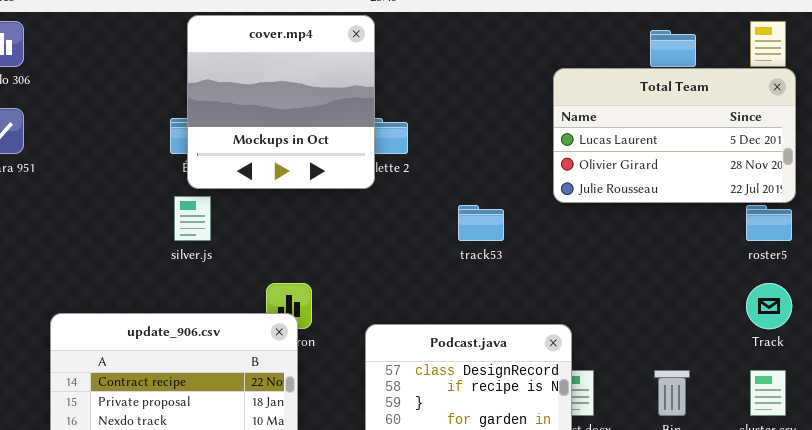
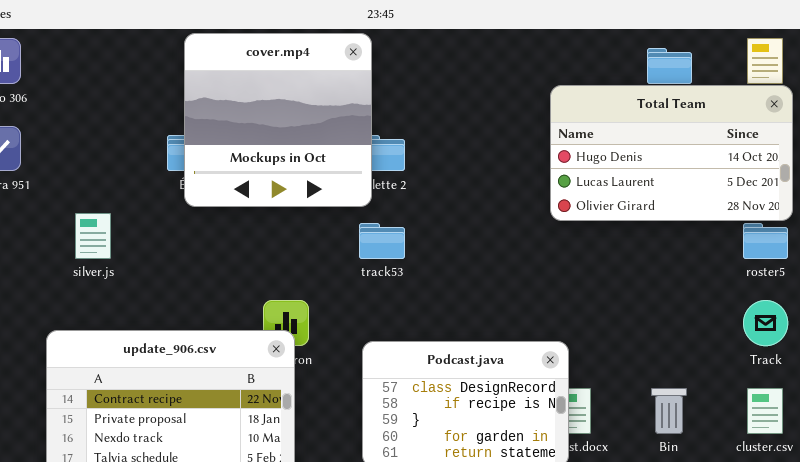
Total Team: [553,68,796,203] -> [550,85,793,221], scrolled up 1 row
silver.js: [174,196,211,241] -> [75,213,111,259], moved
track53: [458,205,504,241] -> [359,223,405,259], moved

